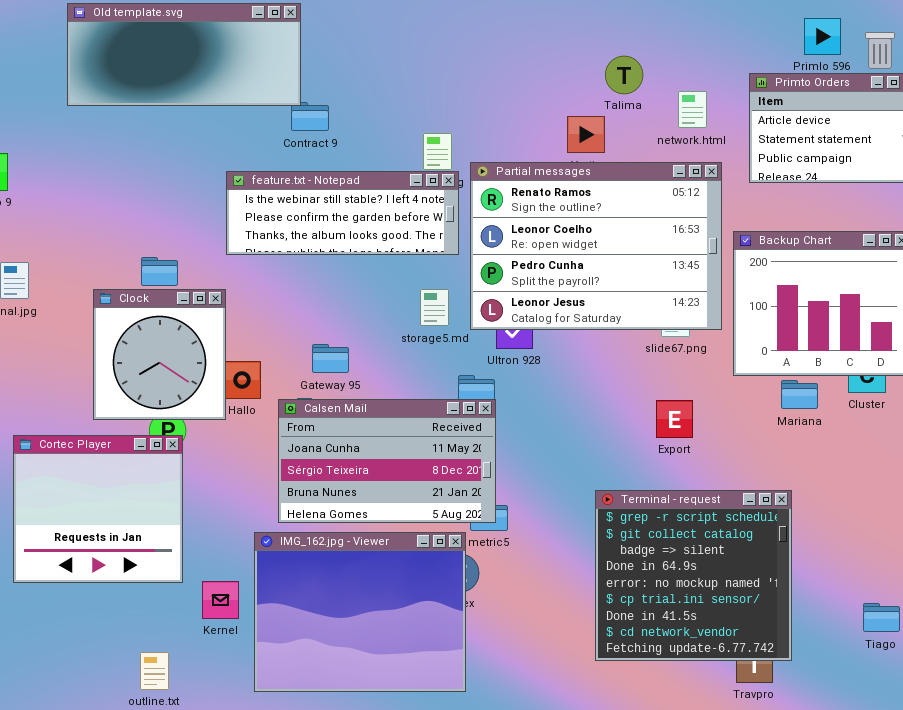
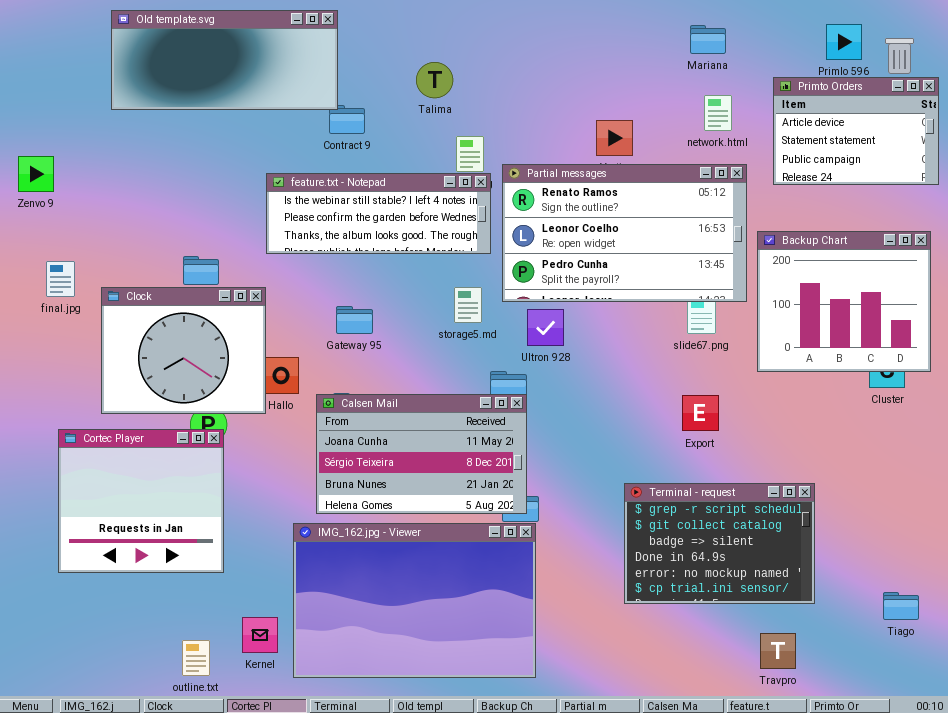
Talima: [605,56,643,94] -> [416,62,453,98], moved
Partial messages: [470,162,722,330] -> [502,164,747,302], resized
Clock: [93,289,226,420] -> [101,287,266,414], resized
Gateway 95: [312,344,349,373] -> [336,306,373,334], moved
Mariana: [781,380,818,409] -> [690,25,726,54], moved
Terminal - request: [595,490,792,661] -> [624,483,815,604], resized
IMG_162.jpg - Viewer: [254,532,466,692] -> [293,523,536,678], resized
Kernel: [202,581,239,619] -> [242,617,278,653], moved

